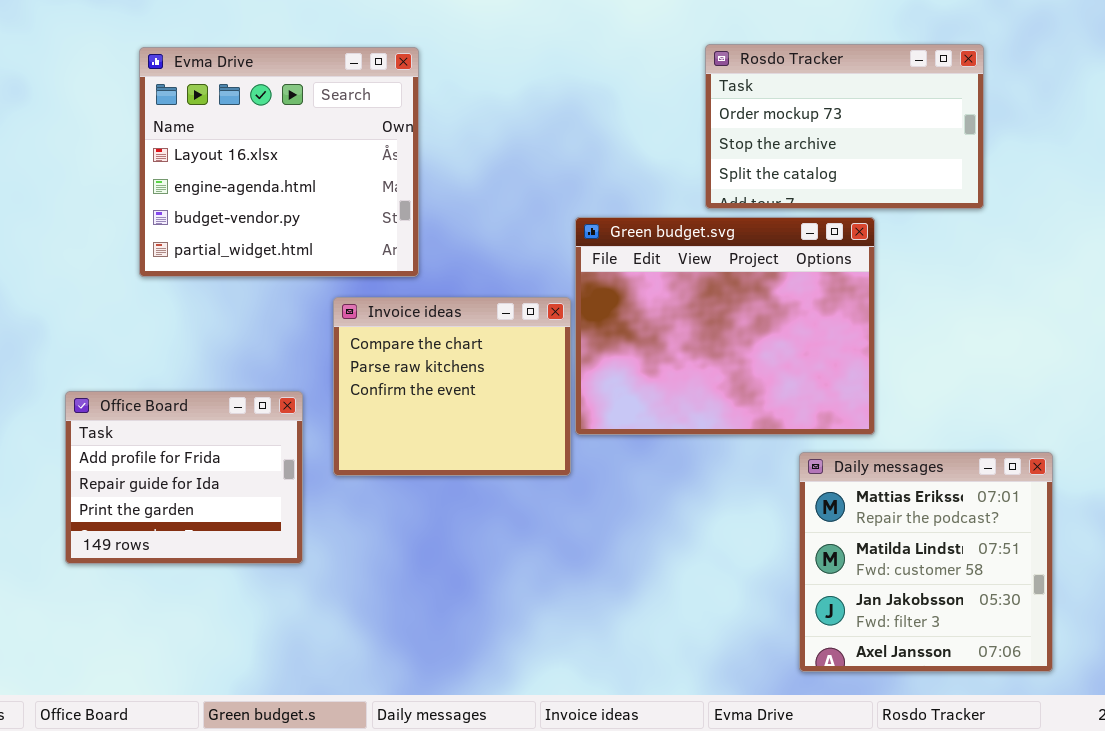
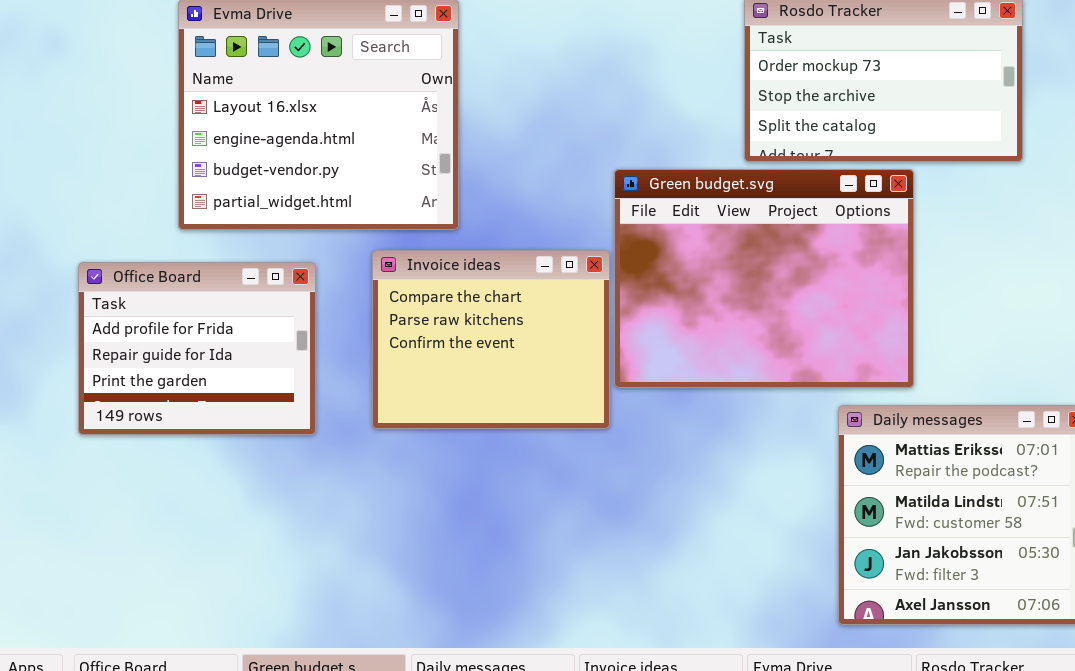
Office Board: [65,391,303,564] -> [78,262,316,435], moved

